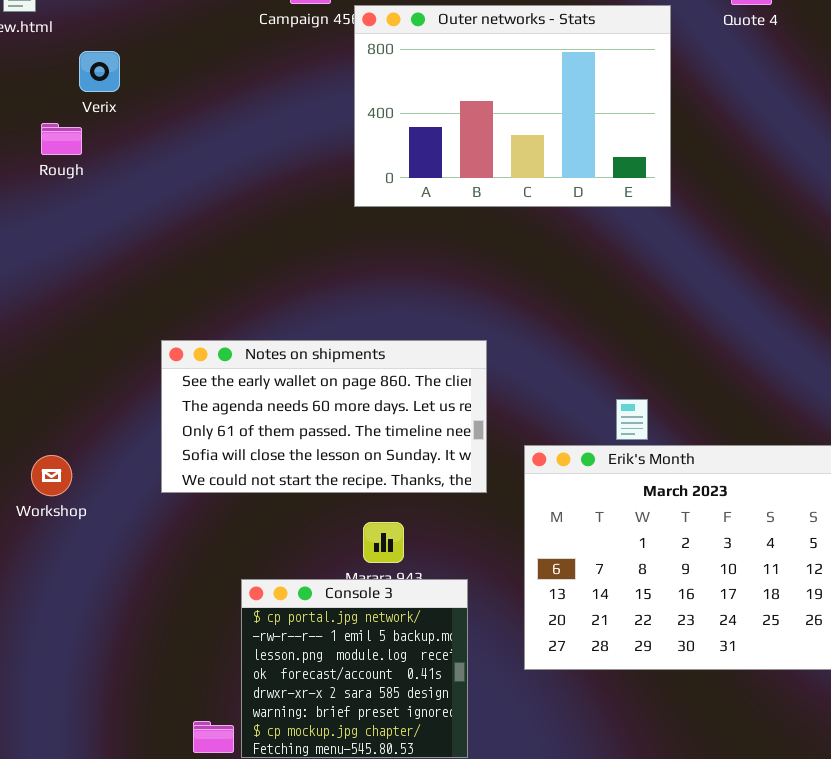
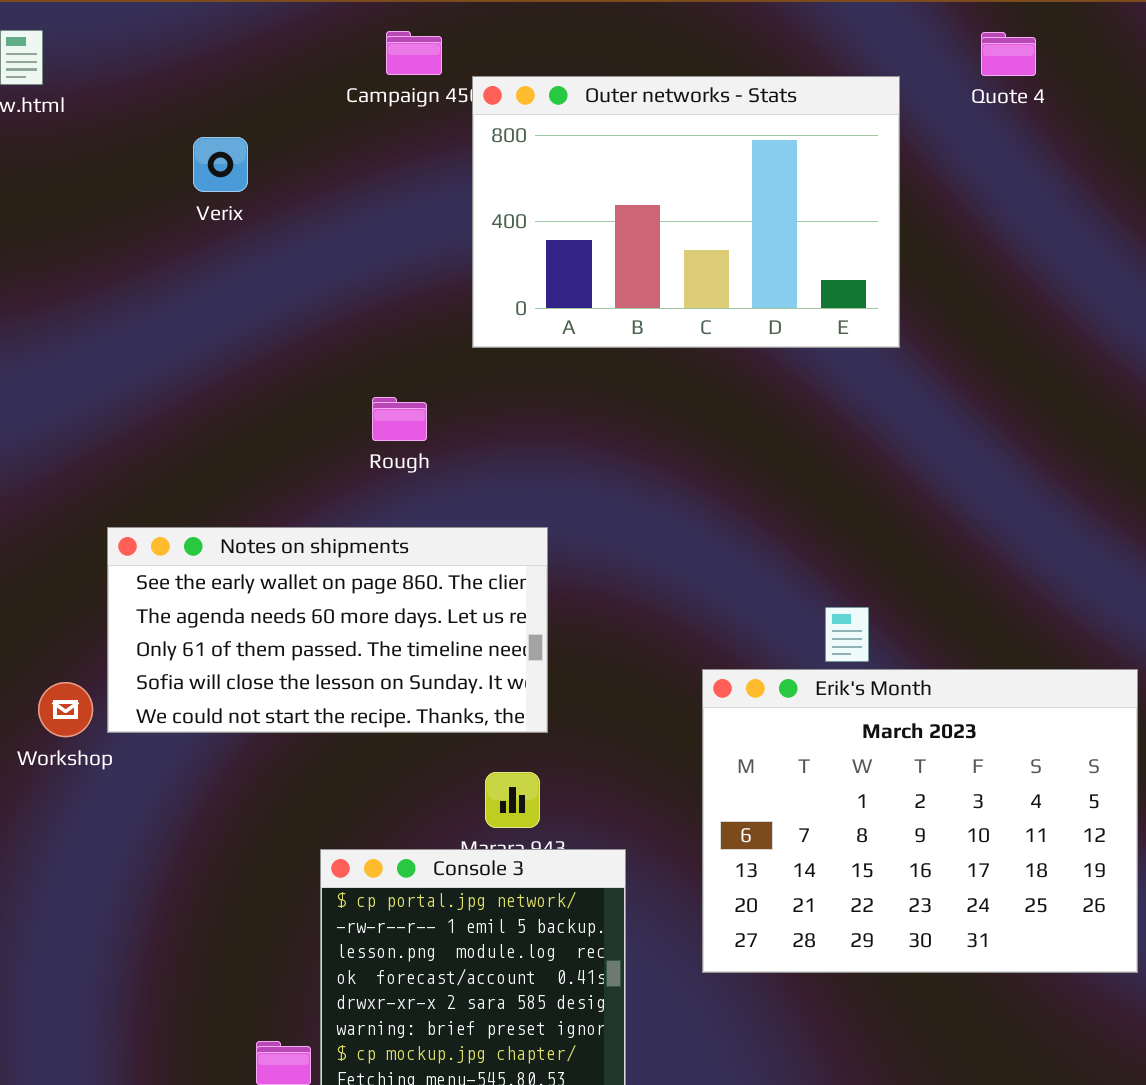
Verix: [79,51,120,92] -> [193,137,248,192], moved
Rough: [41,123,82,155] -> [372,397,427,441], moved
Notes on shipments: [161,340,487,493] -> [107,527,548,733], moved

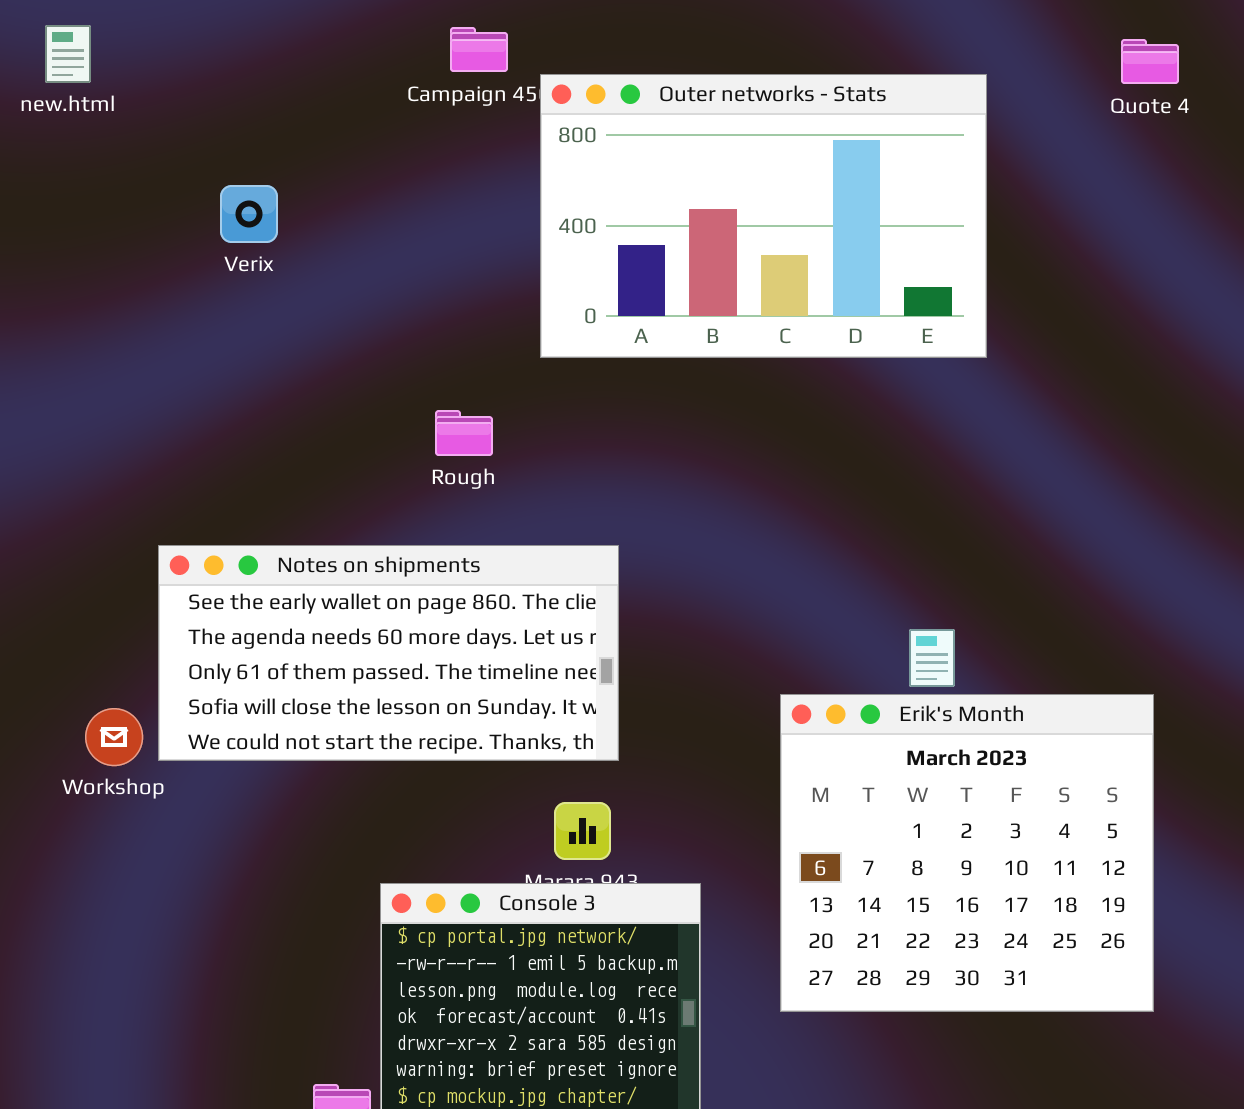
Quote 4: [981,32,1036,76] -> [1121,39,1179,84], moved
Verix: [193,137,248,192] -> [220,185,278,243], moved
Erik's Month: [702,669,1138,973] -> [780,694,1154,1012], resized

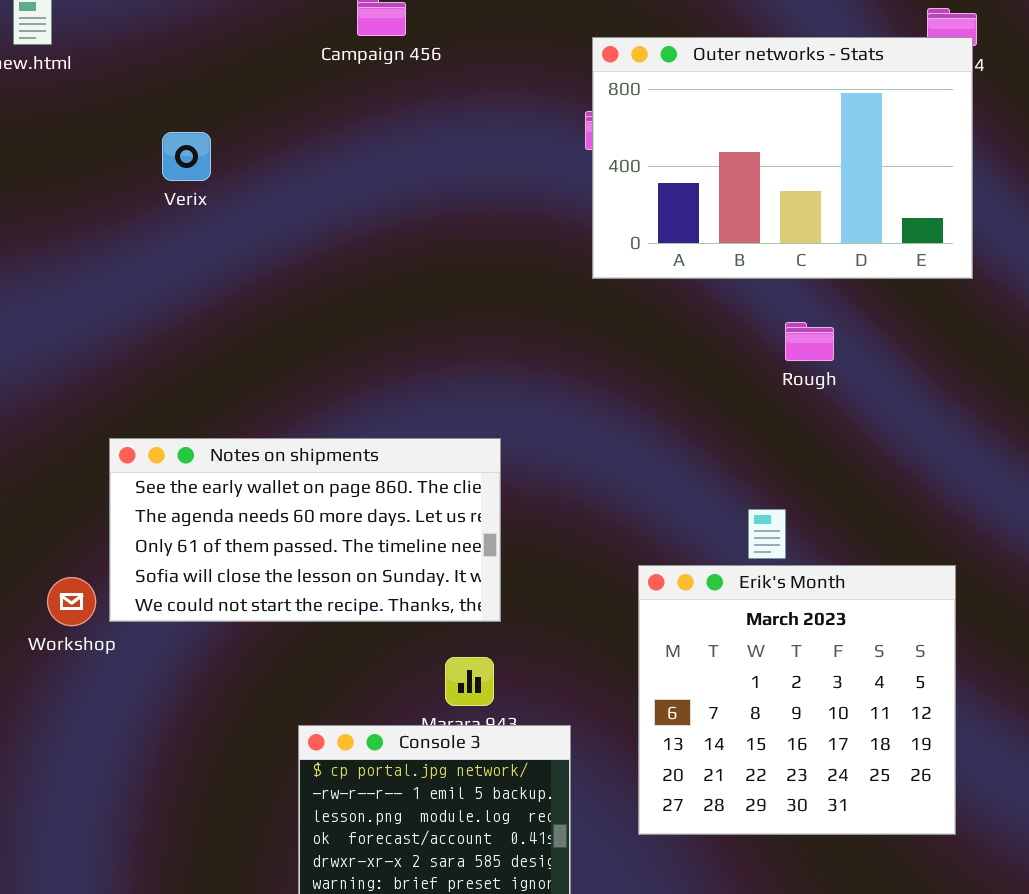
Outer networks - Stats: [540,74,987,358] -> [592,37,973,279], moved
Rough: [435,410,493,456] -> [785,322,834,361], moved

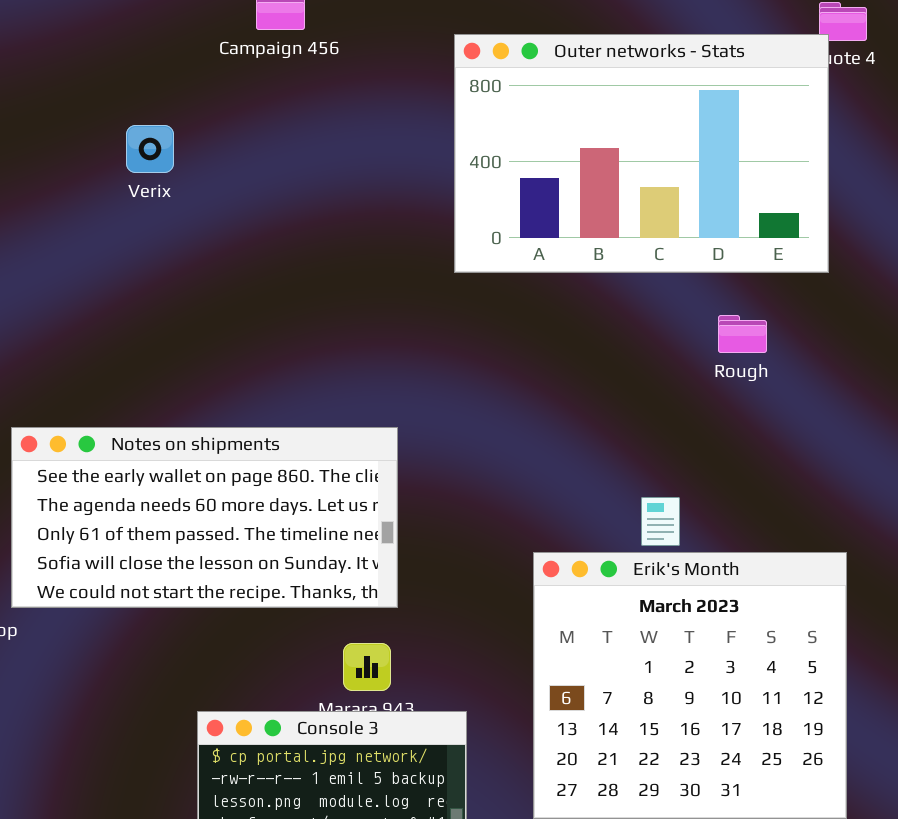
Outer networks - Stats: [592,37,973,279] -> [454,34,829,273], moved
Verix: [162,132,211,181] -> [126,125,174,173], moved
Rough: [785,322,834,361] -> [718,315,767,353], moved

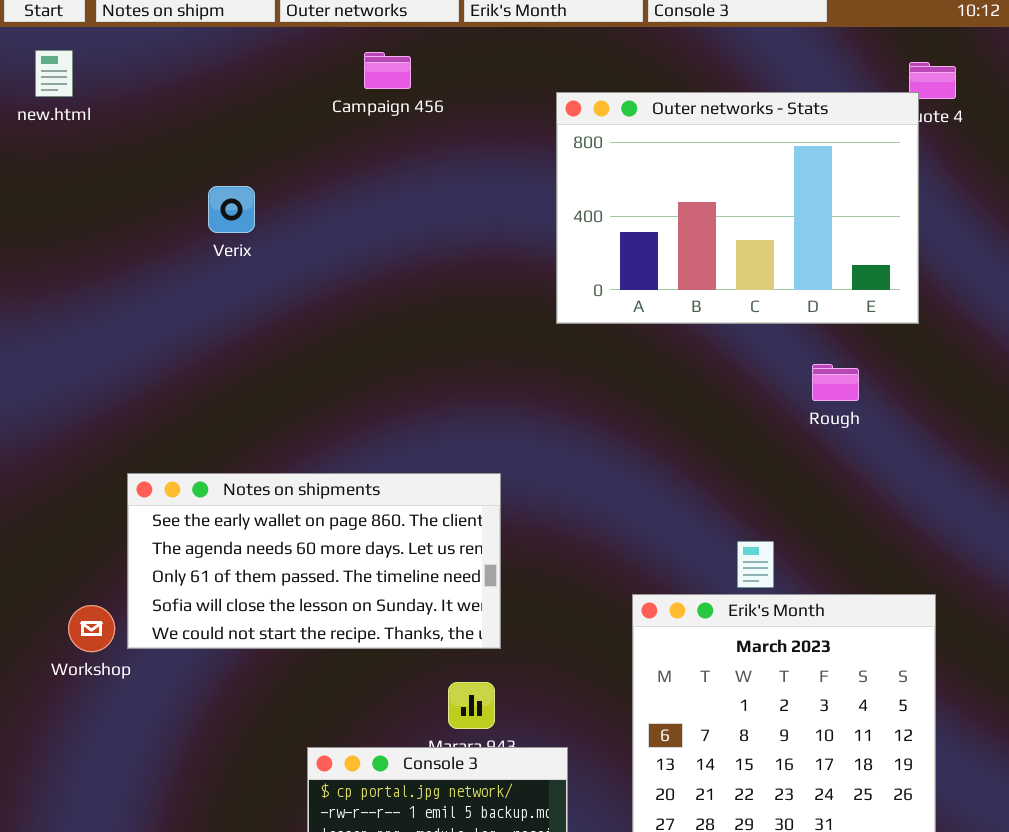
Verix: [126,125,174,173] -> [208,186,255,233], moved

